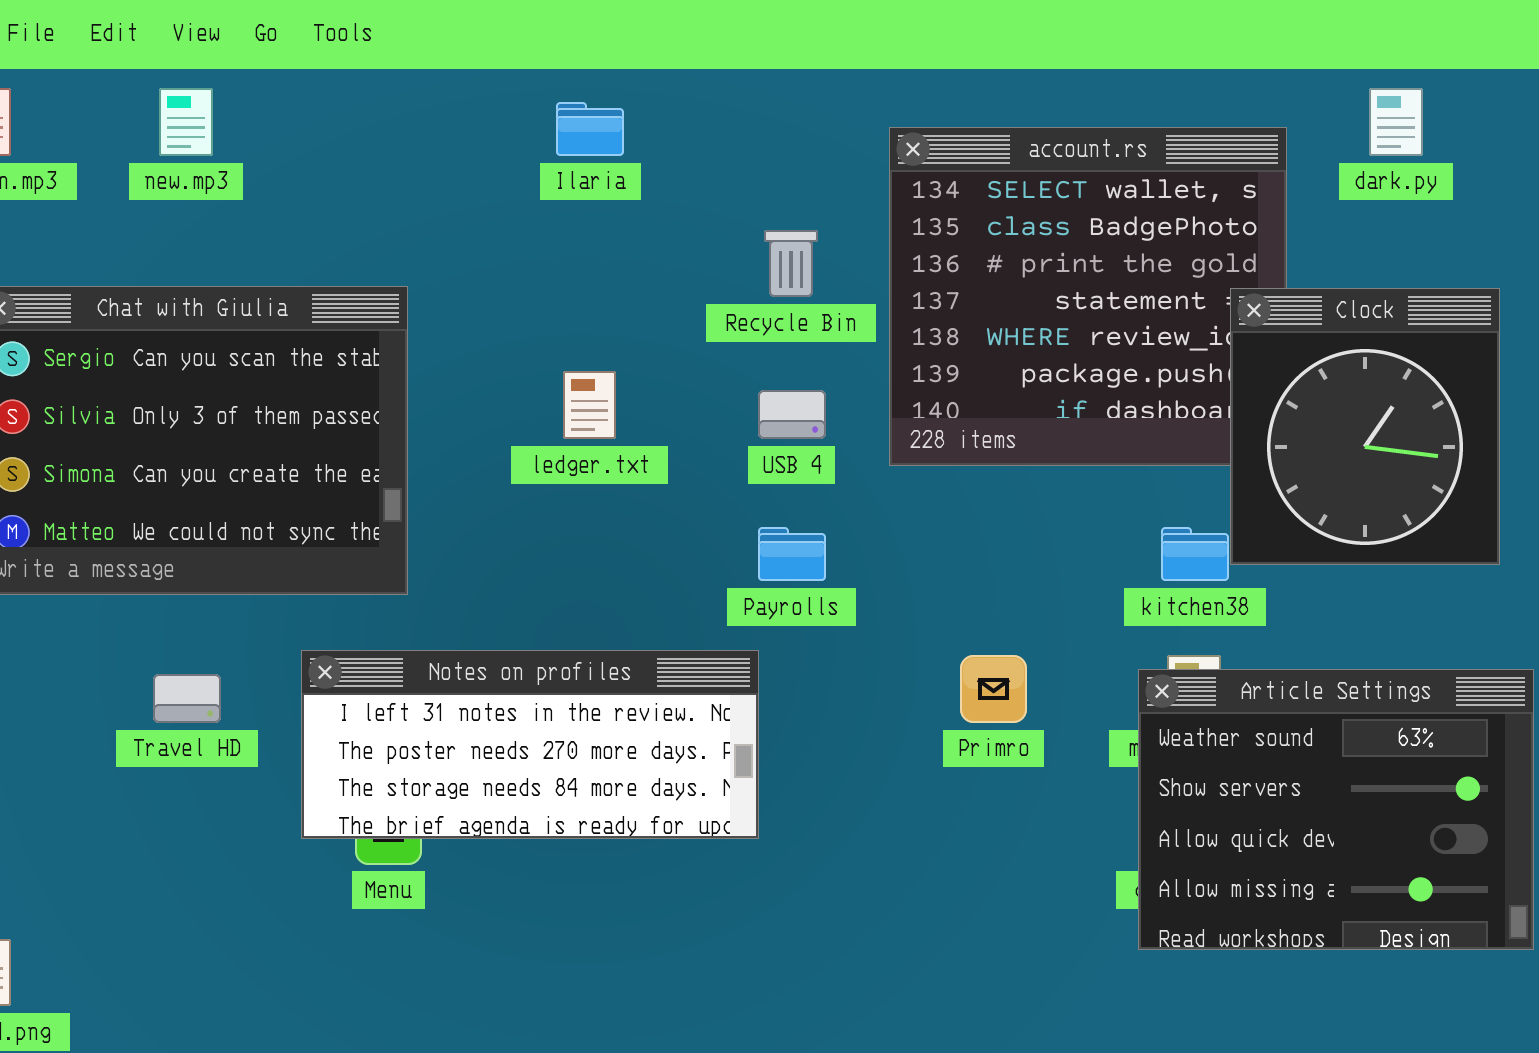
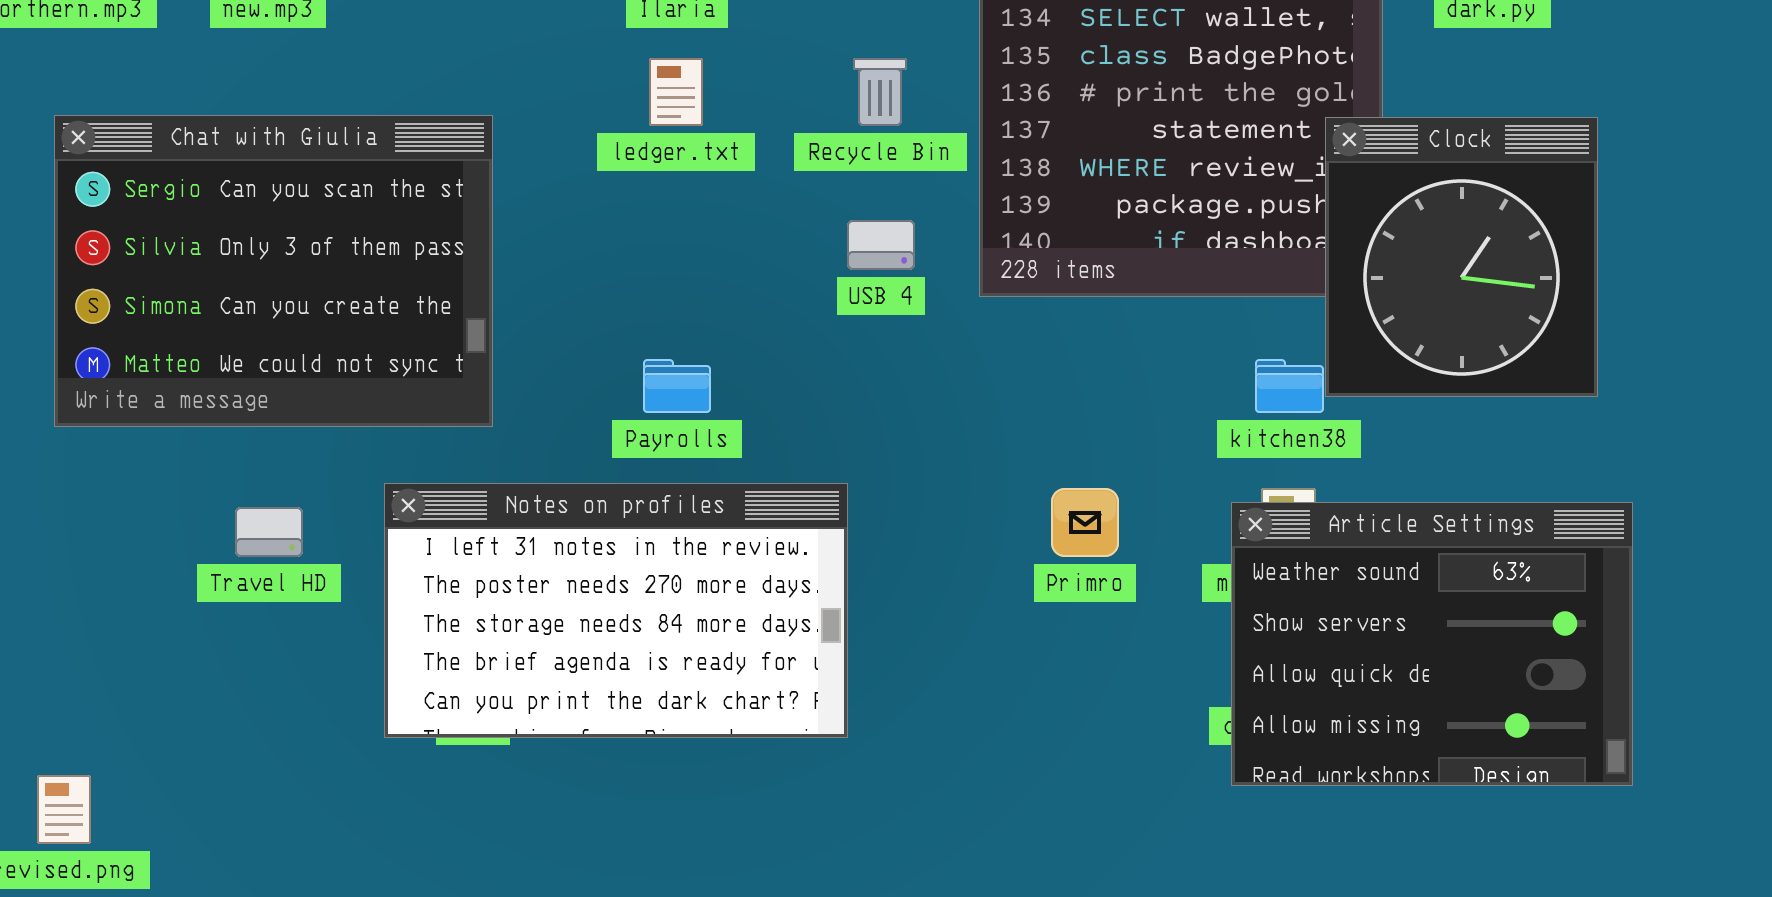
ledger.txt: [563,371,616,439] -> [649,58,703,126], moved
Payrolls: [758,527,826,581] -> [643,359,711,413], moved
Notes on profiles: [301,650,759,839] -> [384,483,848,738], resized

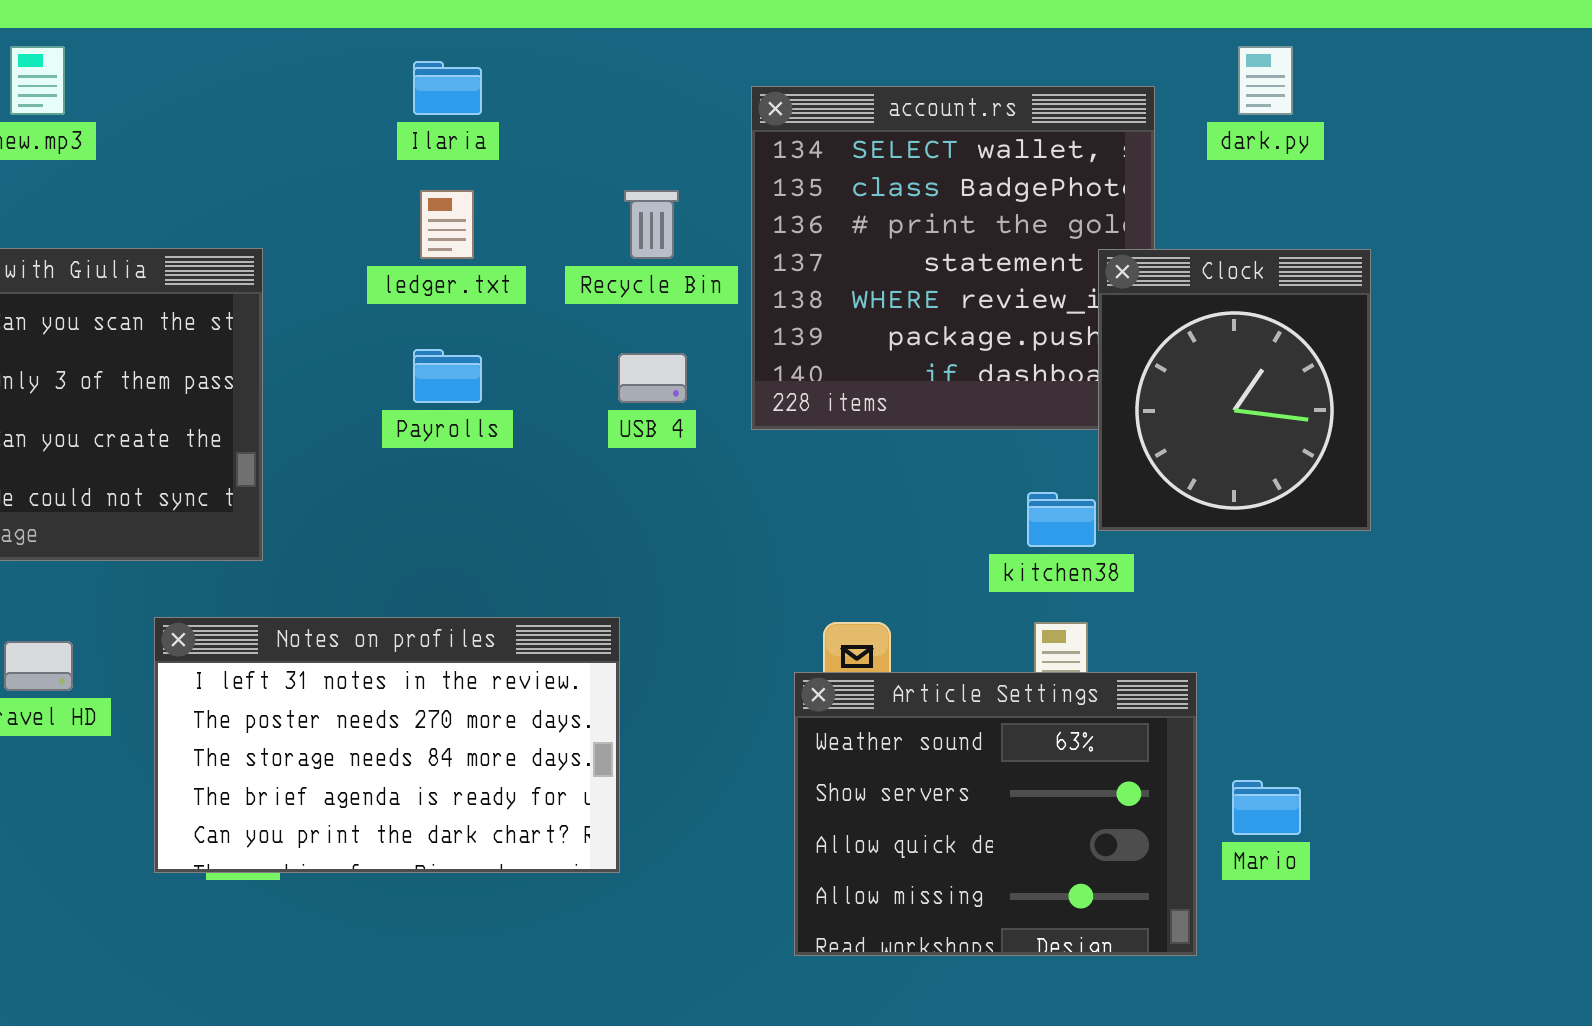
Payrolls: [643,359,711,413] -> [413,349,482,403], moved
Article Settings: [1231,502,1633,786] -> [794,672,1197,956], moved

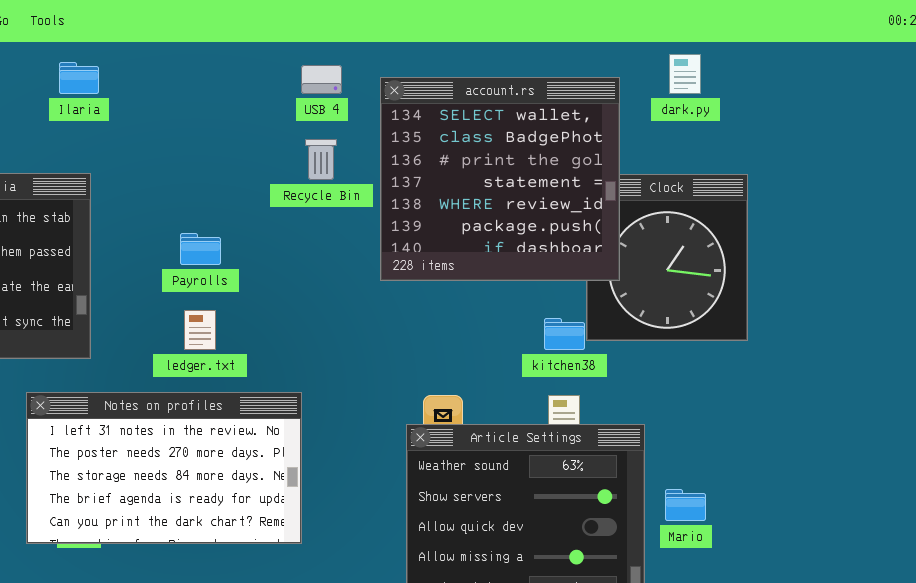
Ilaria: [413,61,482,115] -> [59,62,99,94], moved
account.rs: [751,86,1155,430] -> [380,77,620,281], raised
ledger.txt: [420,190,474,259] -> [184,310,216,350], moved
USB 4: [618,353,687,403] -> [301,65,342,94], moved

